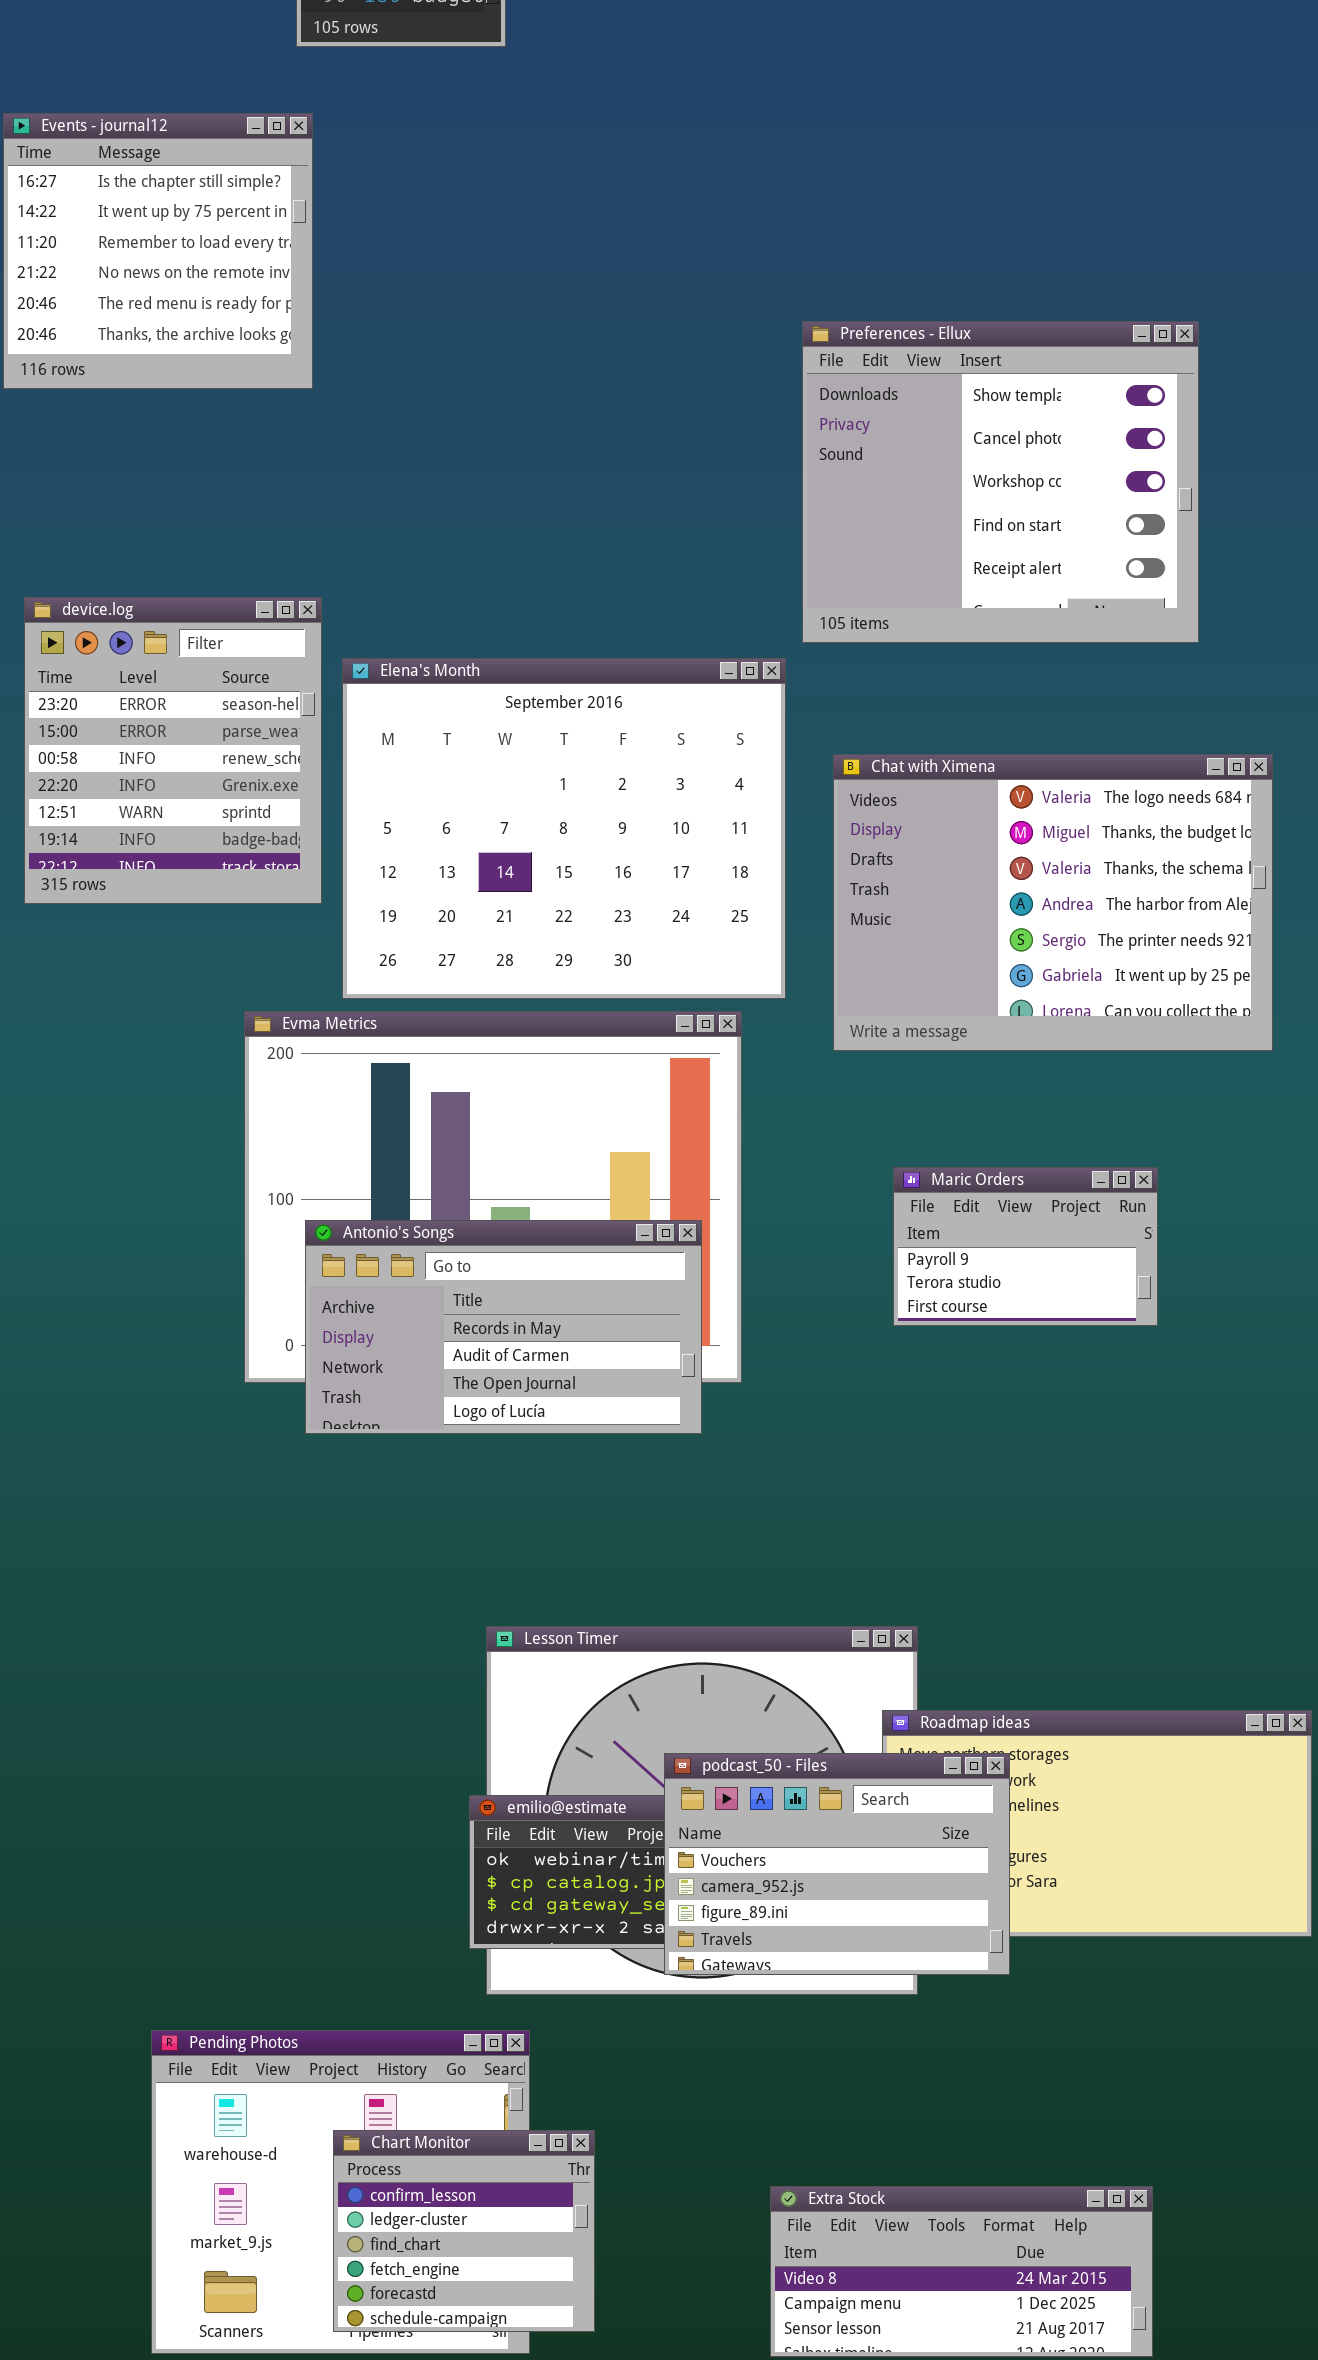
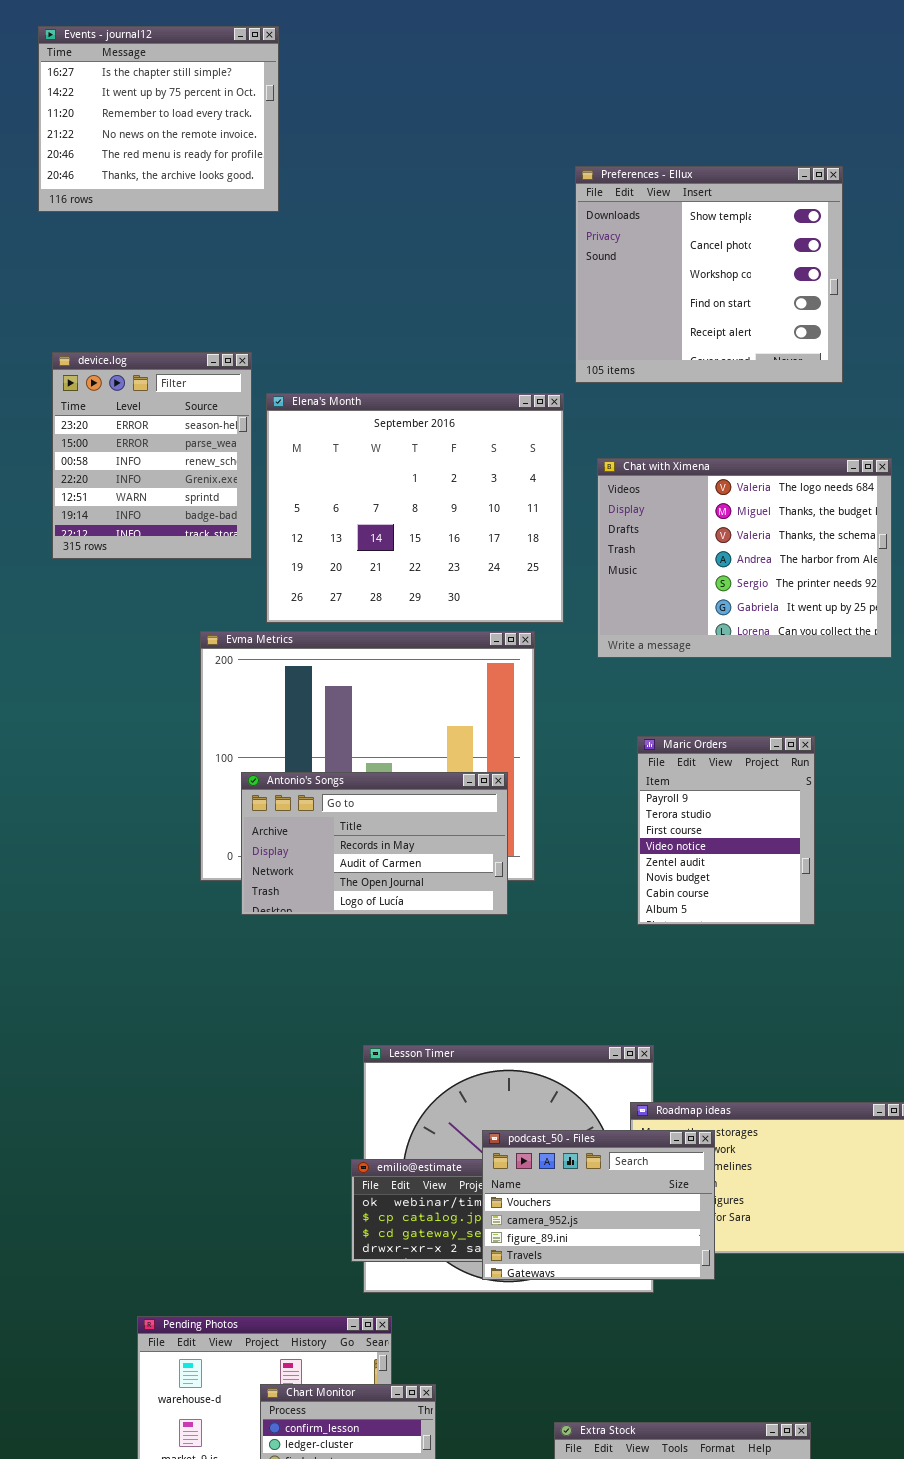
Events - journal12: [3,113,313,389] -> [38,26,279,212], resized
Maric Orders: [893,1167,1158,1326] -> [637,736,815,925], resized

